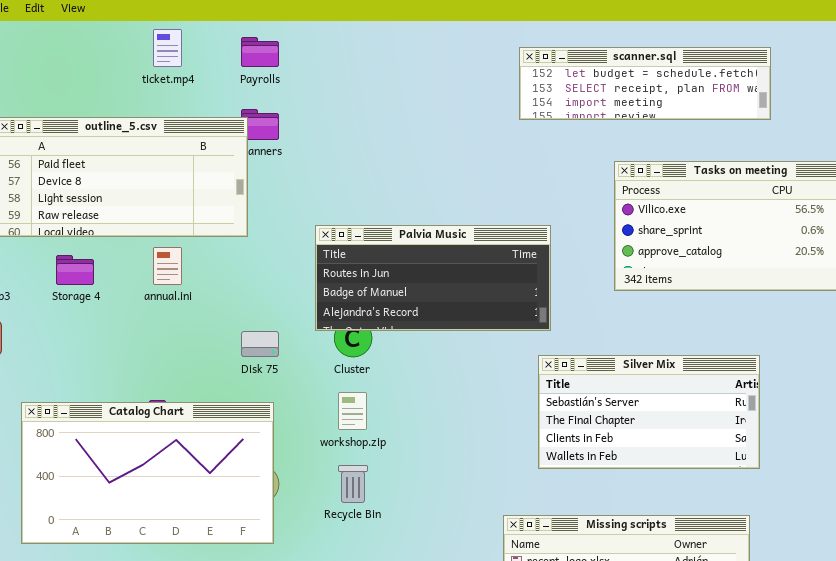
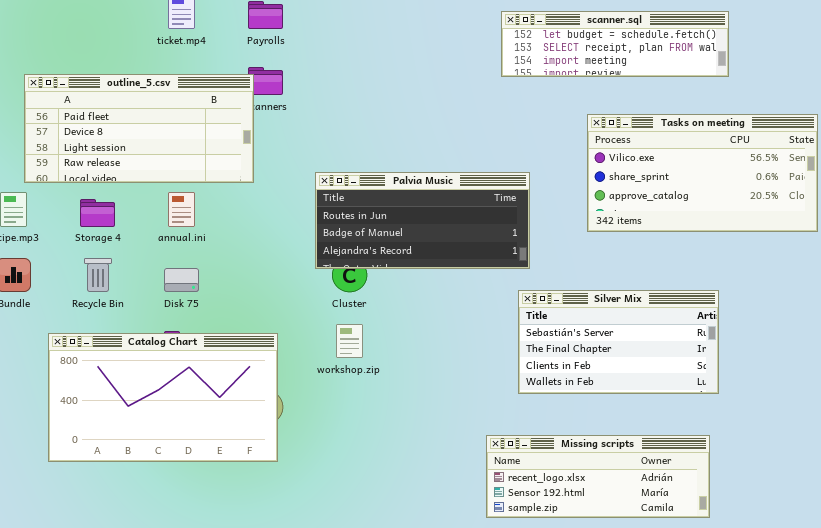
Disk 75: [241,331,279,357] -> [164,268,199,292], moved
Recycle Bin: [338,465,368,503] -> [84,258,112,292], moved

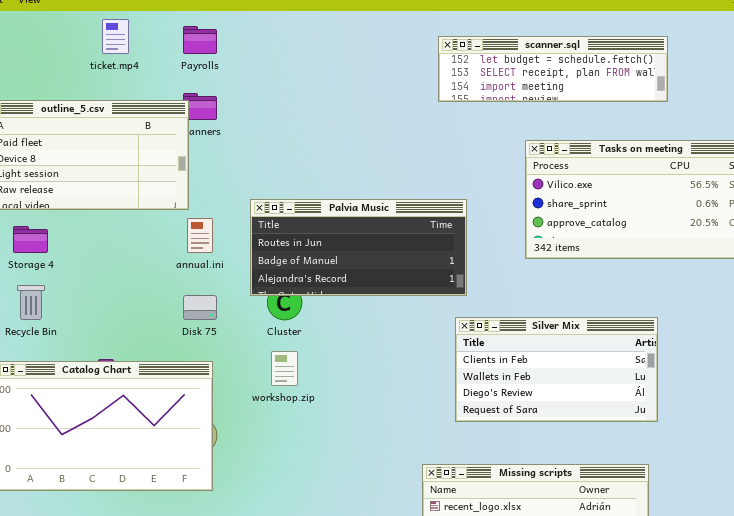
annual.ini: [168,192,195,227] -> [187,218,213,253], moved
Disk 75: [164,268,199,292] -> [183,295,217,320], moved
Silver Mix: [518,290,719,394] -> [455,317,658,422], scrolled down 2 rows

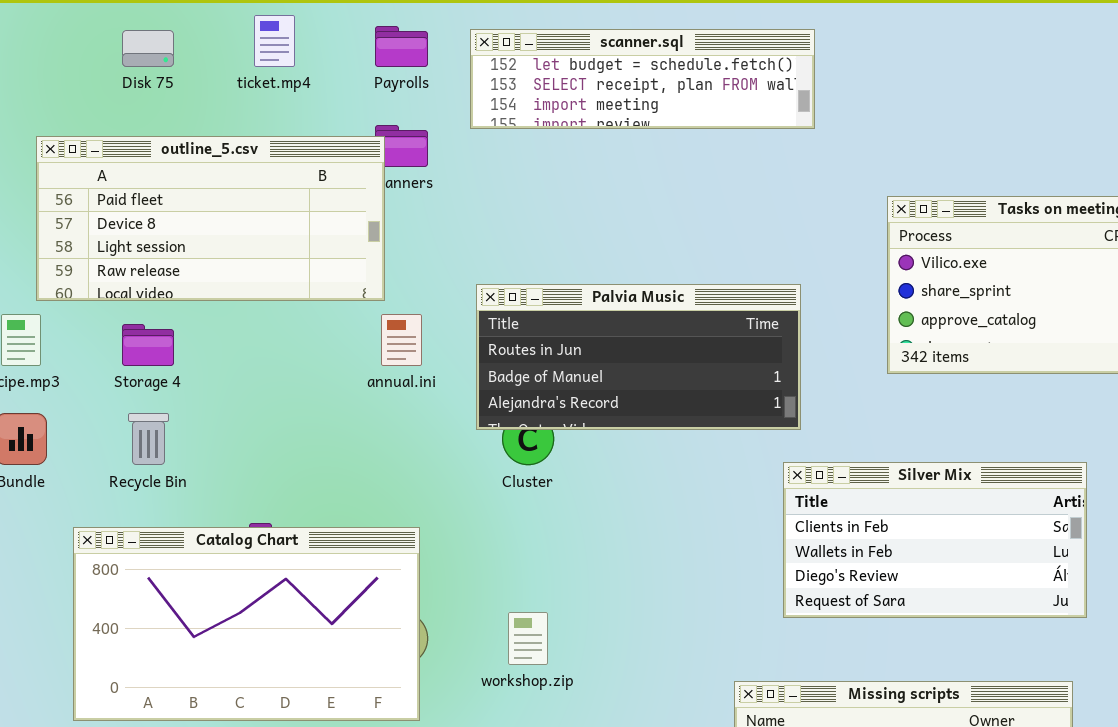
scanner.sql: [438,36,668,102] -> [470,29,815,129], moved
Disk 75: [183,295,217,320] -> [122,30,174,67], moved
workshop.zip: [271,351,298,386] -> [508,612,548,665], moved

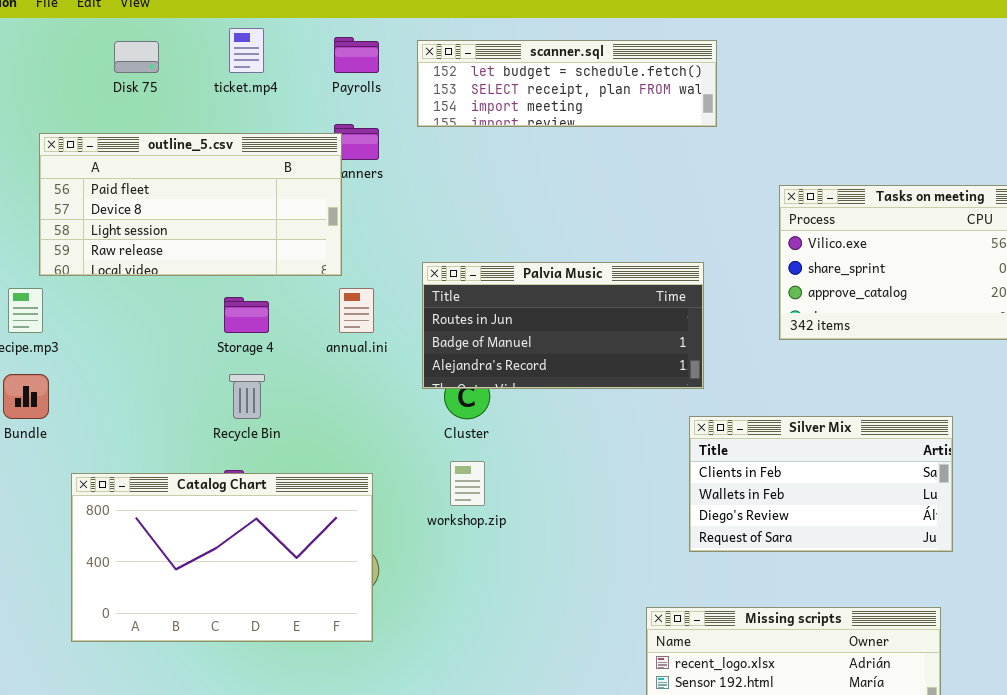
Storage 4: [122,324,174,366] -> [224,297,269,333], moved
Recycle Bin: [128,413,169,465] -> [229,374,265,419], moved
workshop.zip: [508,612,548,665] -> [450,461,485,506], moved

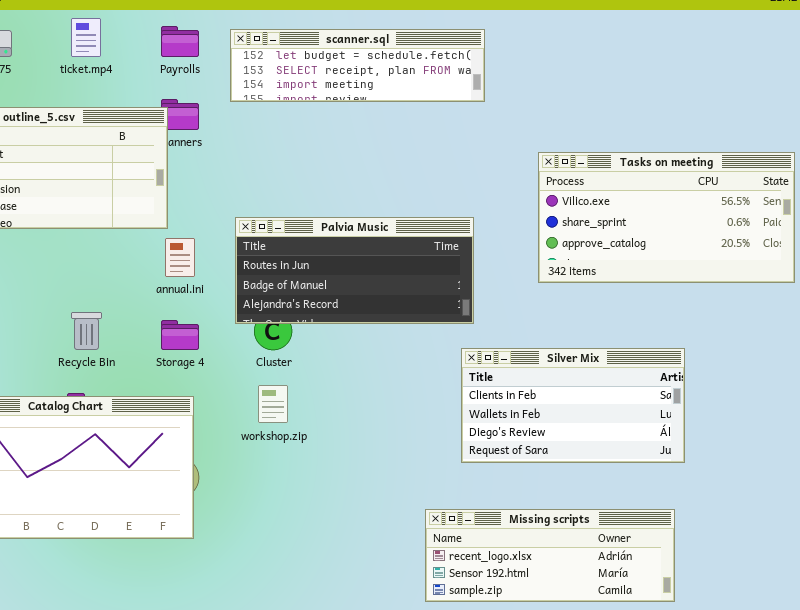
Storage 4: [224,297,269,333] -> [161,320,199,350], moved

